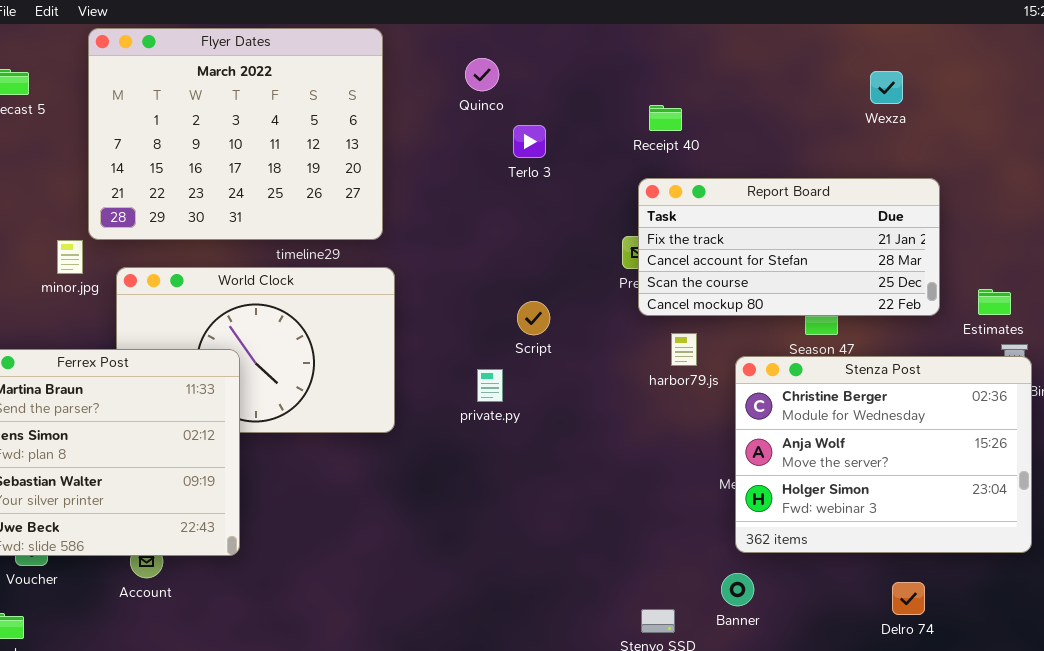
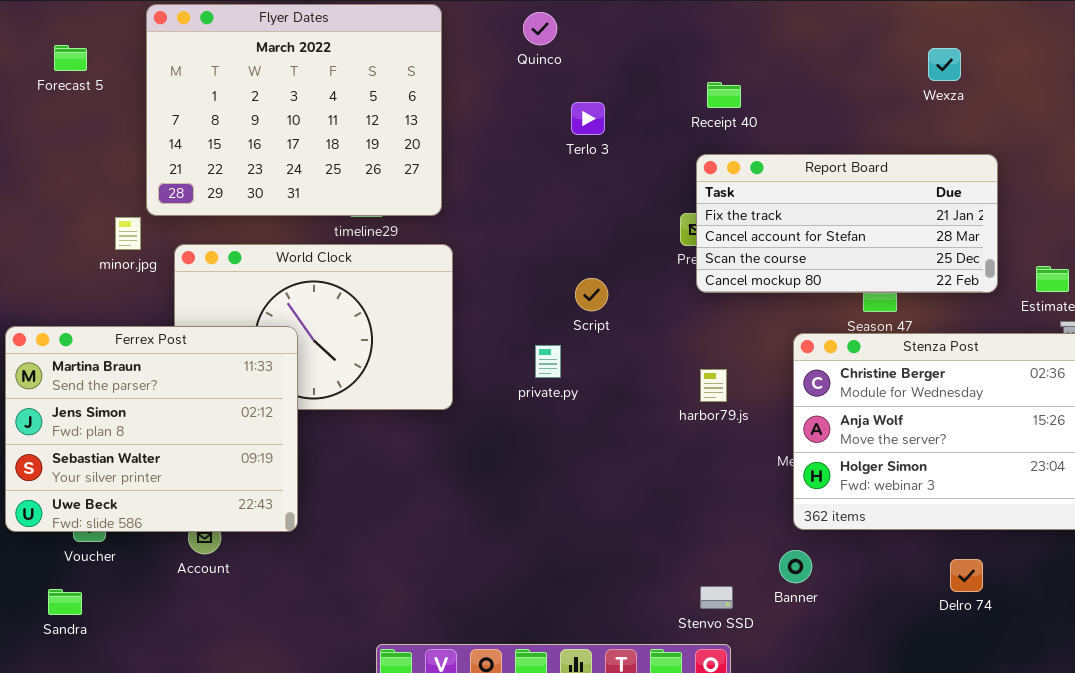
Quinco: [465,58,499,91] -> [523,12,557,45], moved
harbor79.js: [671,333,697,366] -> [700,369,727,402], moved

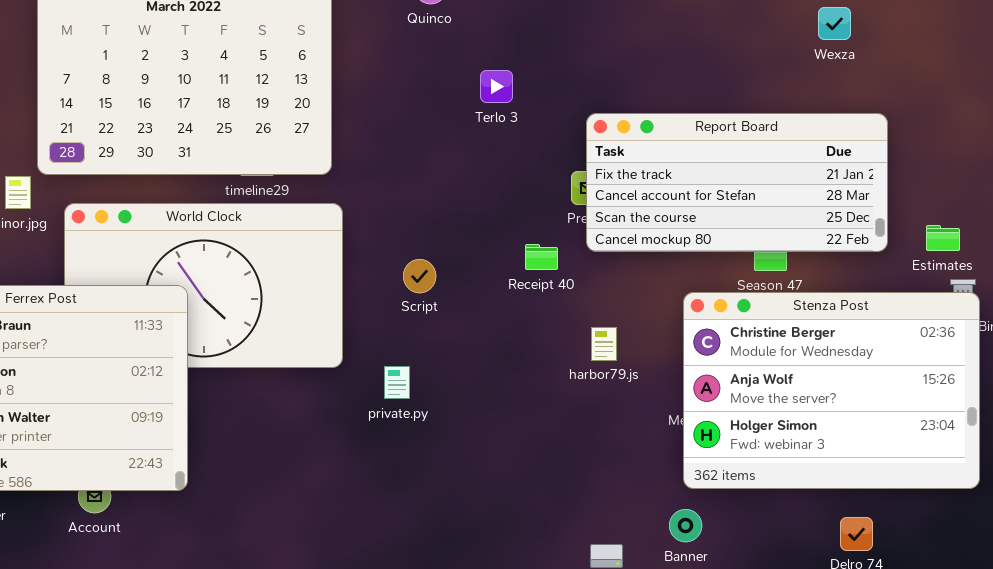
Receipt 40: [707,82,741,108] -> [525,244,558,270], moved
Terlo 3: [571,102,605,135] -> [480,70,513,103], moved
Script: [575,278,608,311] -> [403,259,436,293], moved
private.py: [535,345,561,378] -> [384,366,410,399], moved

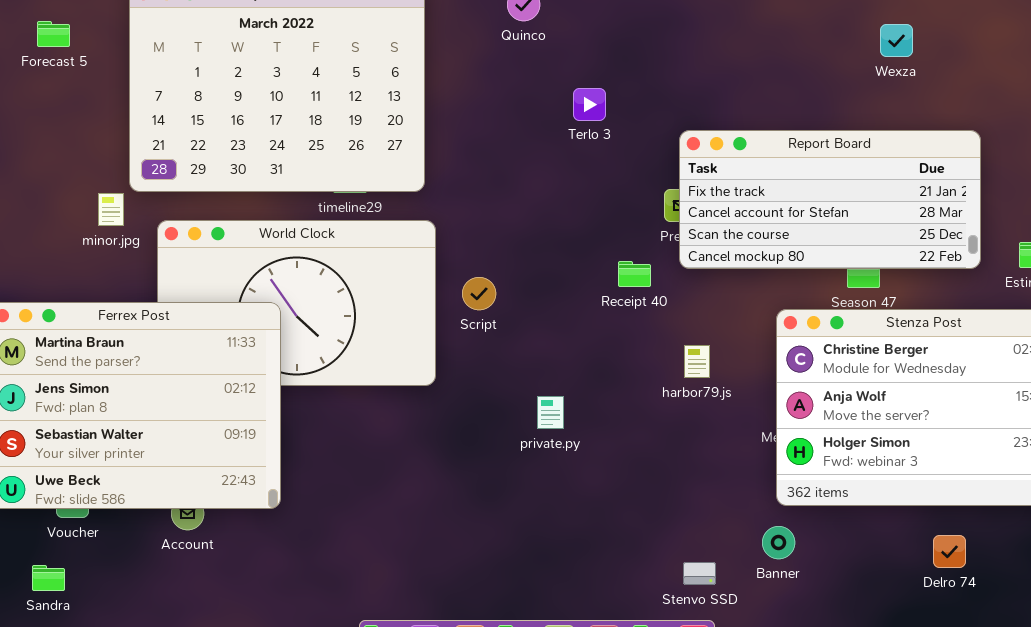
Wexza: [818,7,851,40] -> [880,24,913,57], moved
Script: [403,259,436,293] -> [462,277,496,310], moved
private.py: [384,366,410,399] -> [537,396,564,429], moved

